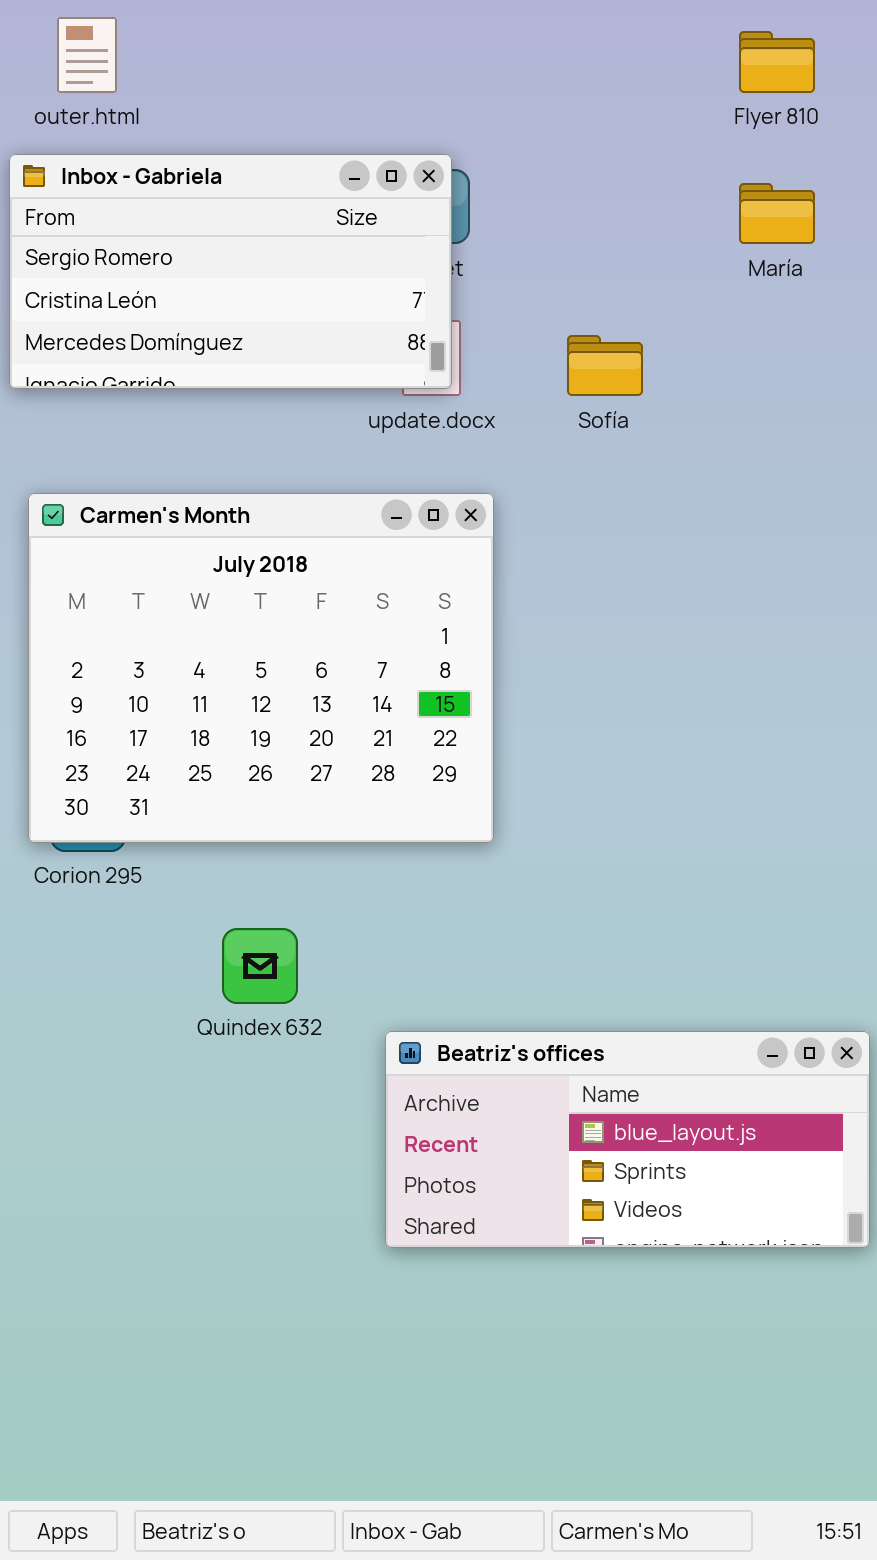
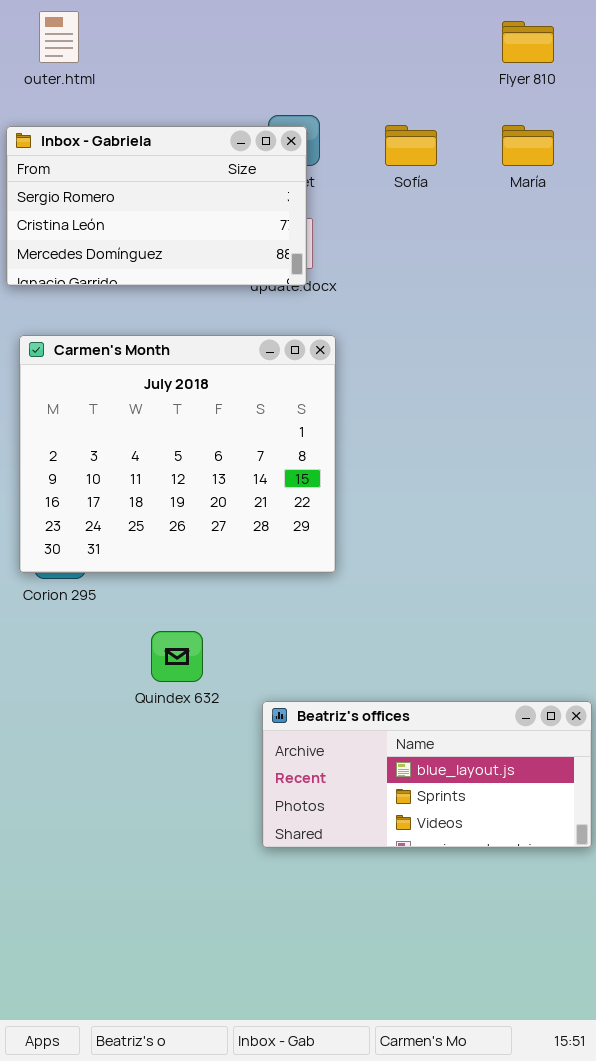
Inbox - Gabriela: [9,154,452,389] -> [6,126,307,286], moved
Sofía: [567,335,643,396] -> [385,125,437,166], moved

